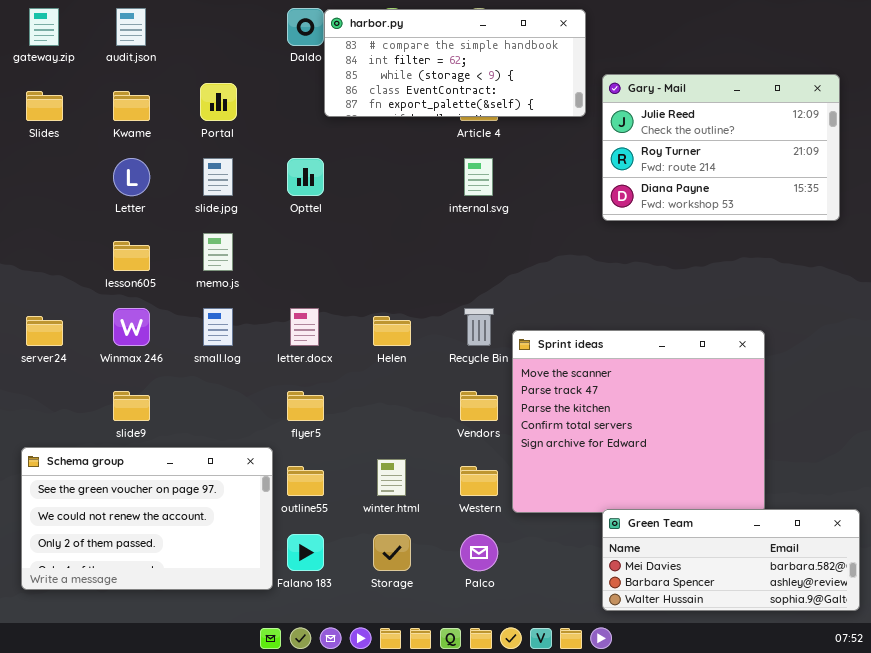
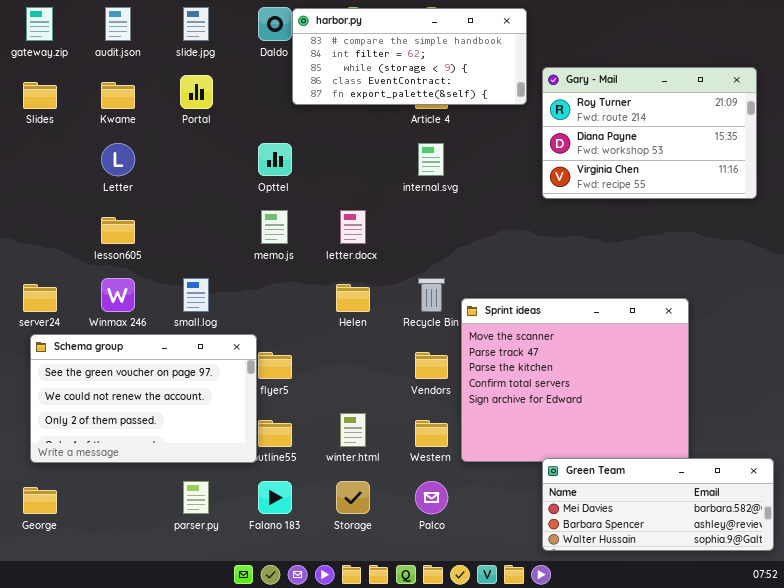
Gary - Mail: [602,74,840,221] -> [542,67,757,199], scrolled down 1 row
slide.jpg: [203,158,233,196] -> [183,7,209,41], moved
memo.js: [203,233,233,271] -> [261,210,288,244], moved
letter.docx: [290,308,319,346] -> [340,210,366,244], moved
Schema group: [21,447,273,590] -> [30,334,257,463], moved

